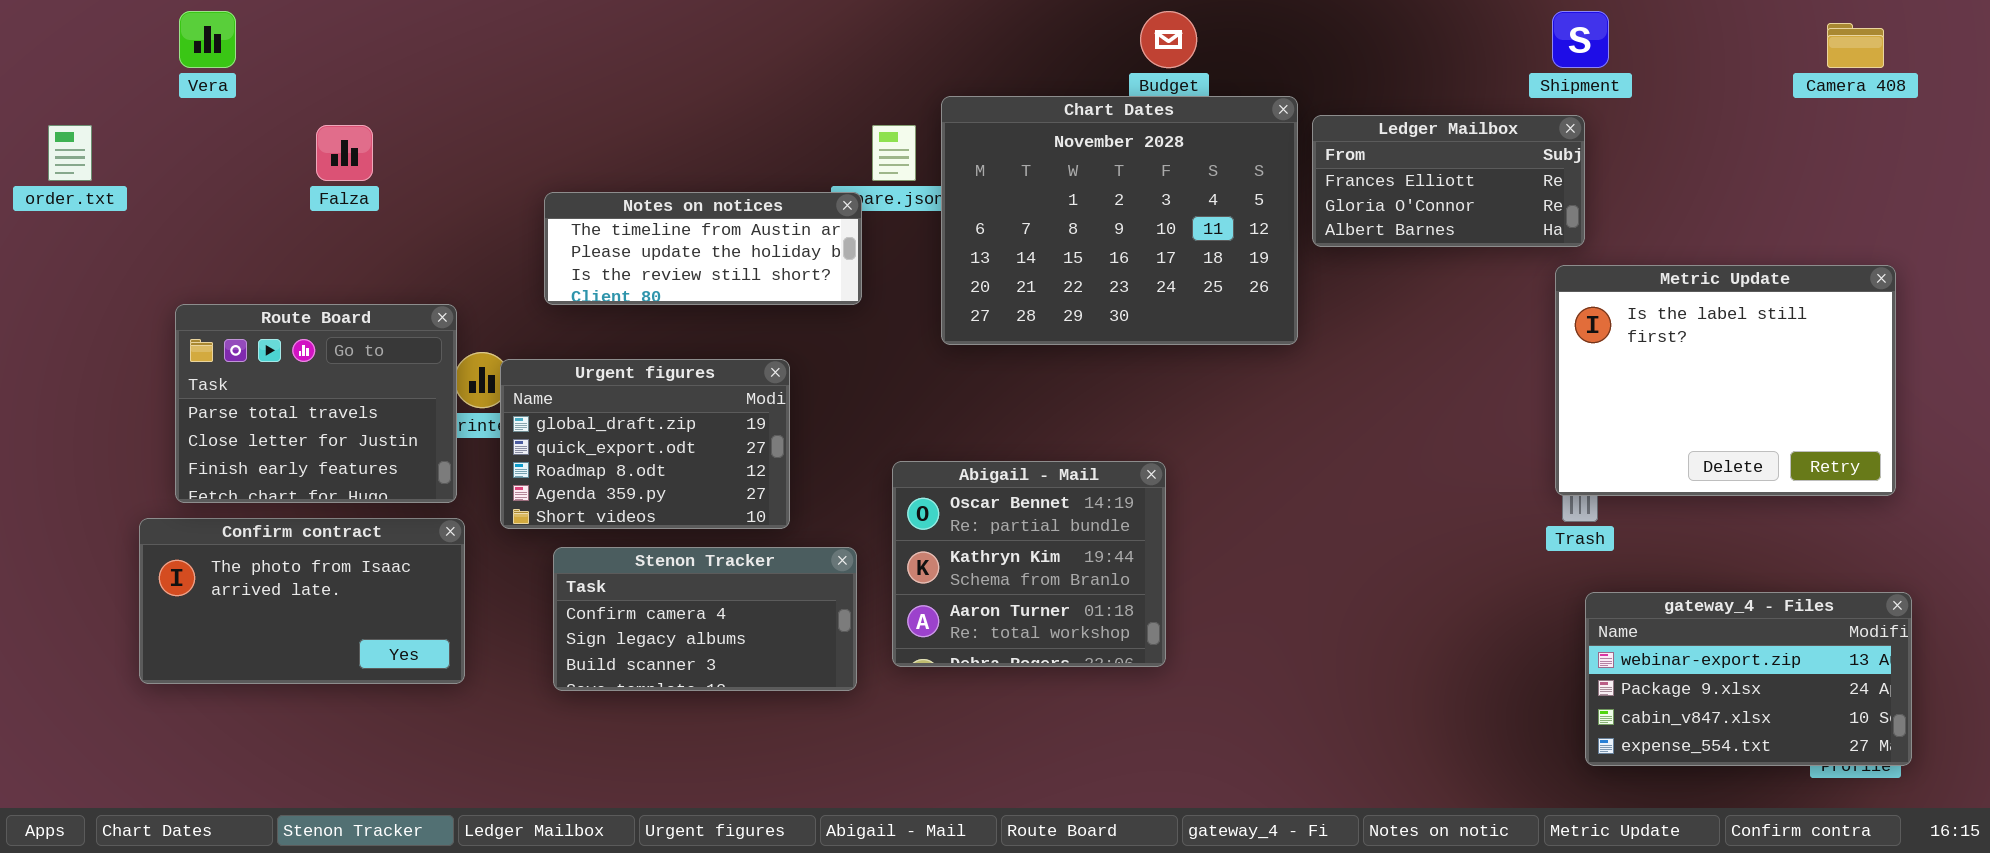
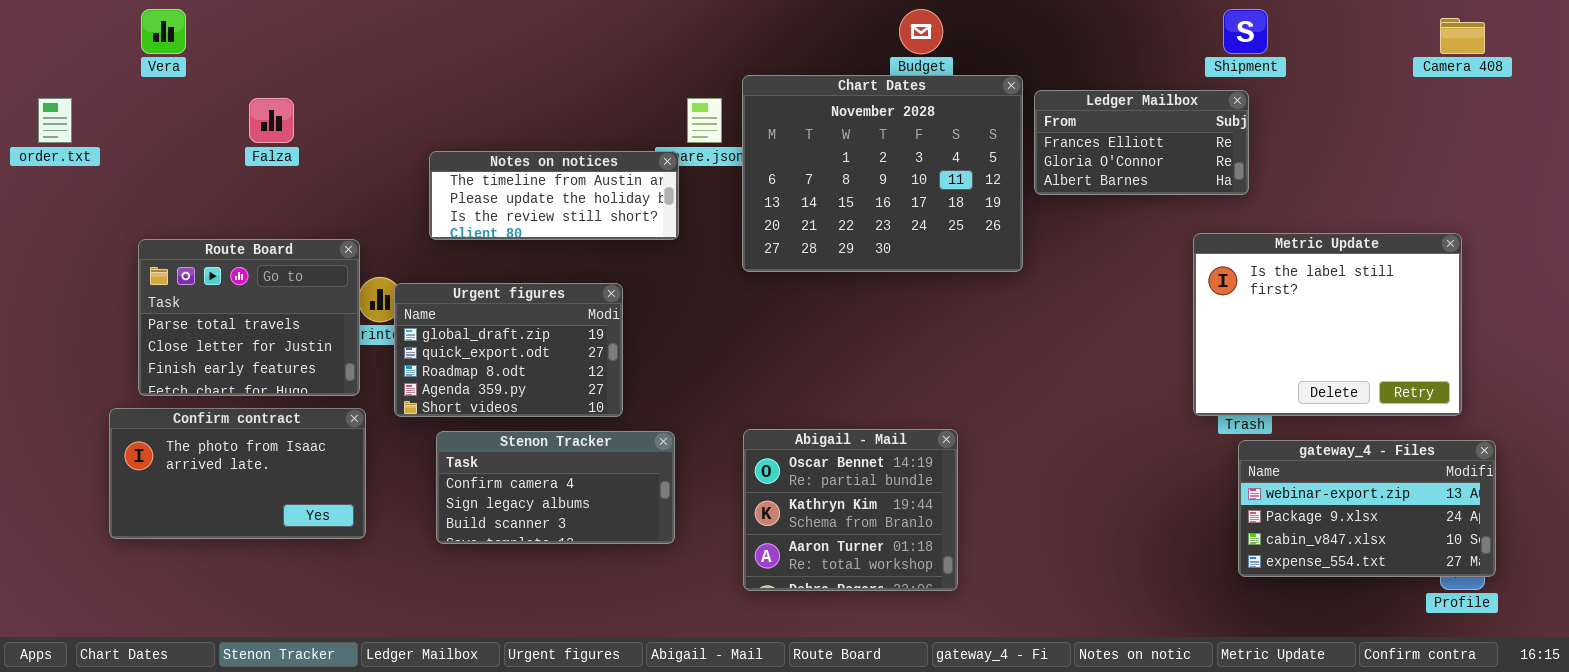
Metric Update: [1555,265,1896,496] -> [1193,233,1462,416], moved
Abigail - Mail: [892,461,1166,667] -> [743,429,958,591], moved
gateway_4 - Files: [1585,592,1912,766] -> [1238,440,1496,577], moved

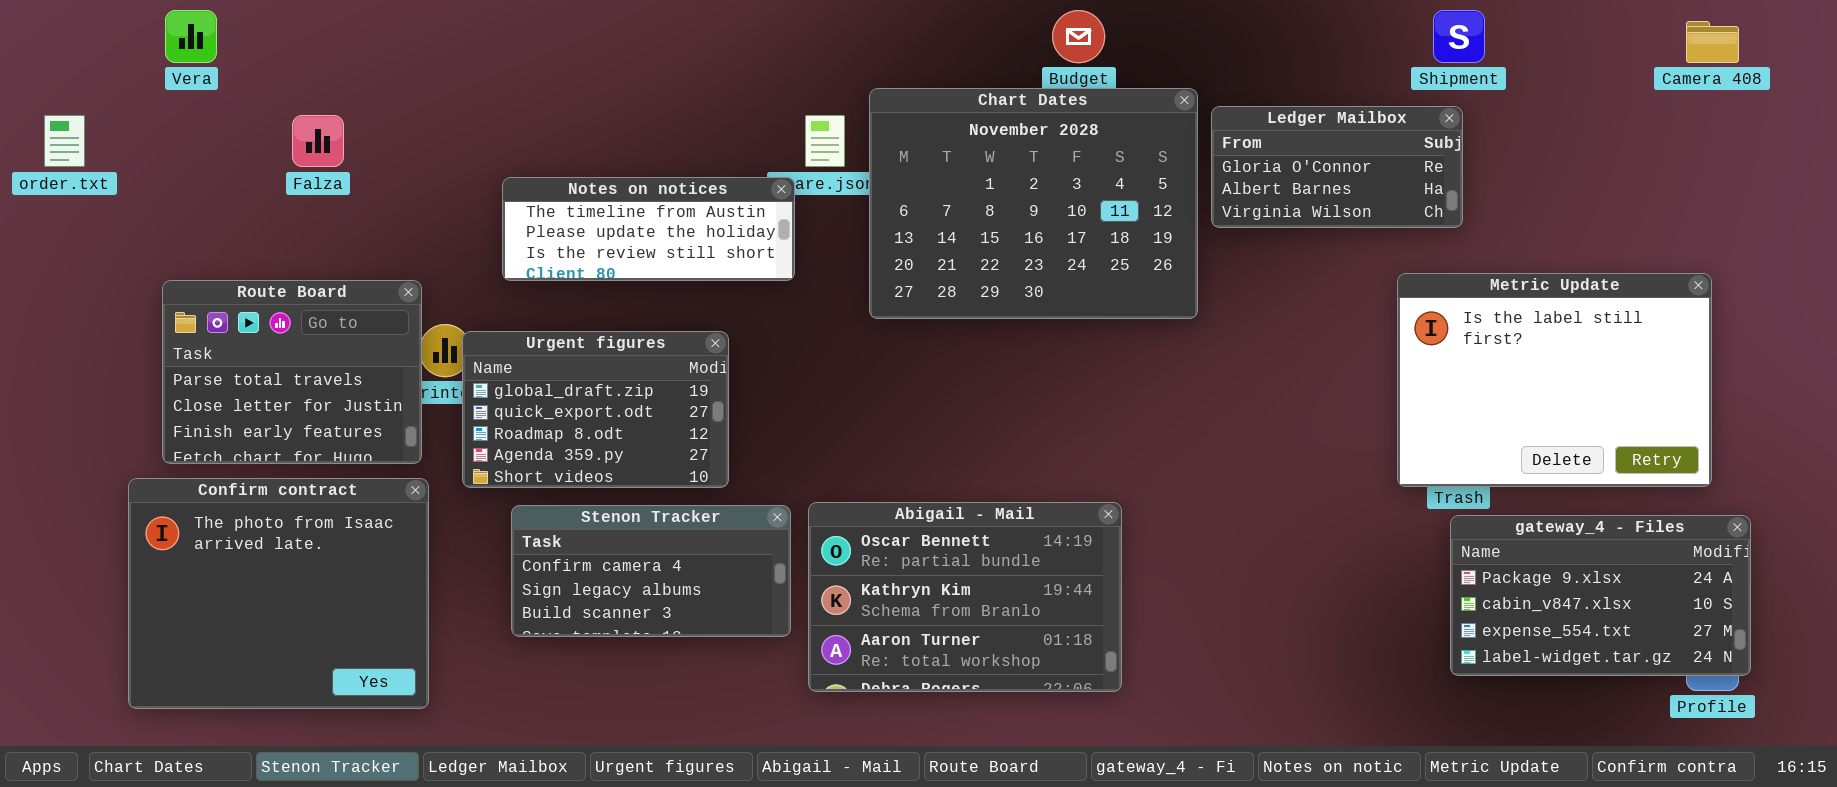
Ledger Mailbox: [1034,90,1249,195] -> [1211,106,1463,228], scrolled down 1 row
Confirm contract: [109,408,366,539] -> [128,478,429,709], resized
Abigail - Mail: [743,429,958,591] -> [808,502,1122,692], resized
gateway_4 - Files: [1238,440,1496,577] -> [1450,515,1751,676], scrolled down 1 row

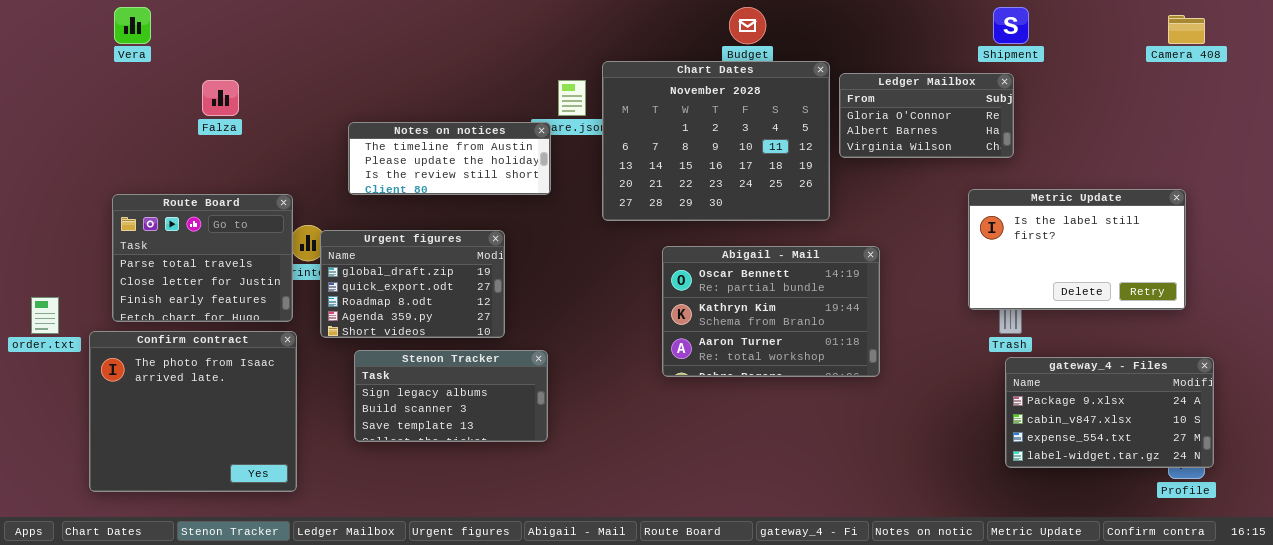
order.txt: [44,115,85,167] -> [31,297,59,334], moved
Metric Update: [1397,273,1712,487] -> [968,189,1186,310], resized
Abigail - Mail: [808,502,1122,692] -> [662,246,880,377], moved
Stenon Tracker: [511,505,791,637] -> [354,350,548,442], scrolled down 1 row

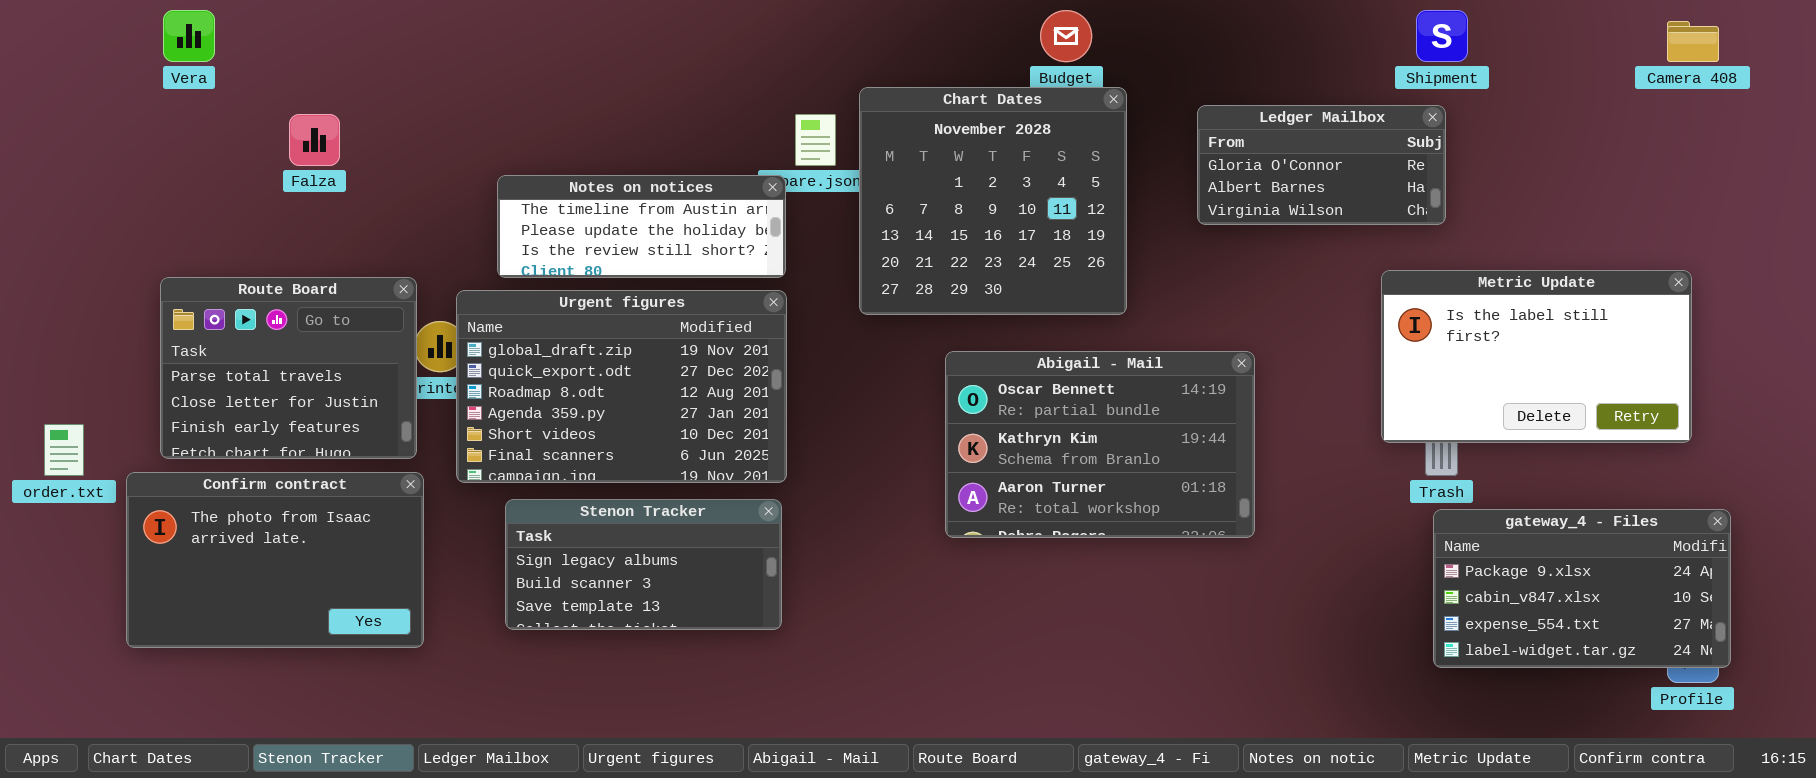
Chart Dates: [602,61,830,221] -> [859,87,1127,315], resized
Urgent figures: [320,230,505,338] -> [456,290,787,483], resized
Confirm contract: [89,331,297,492] -> [126,472,424,648], resized

